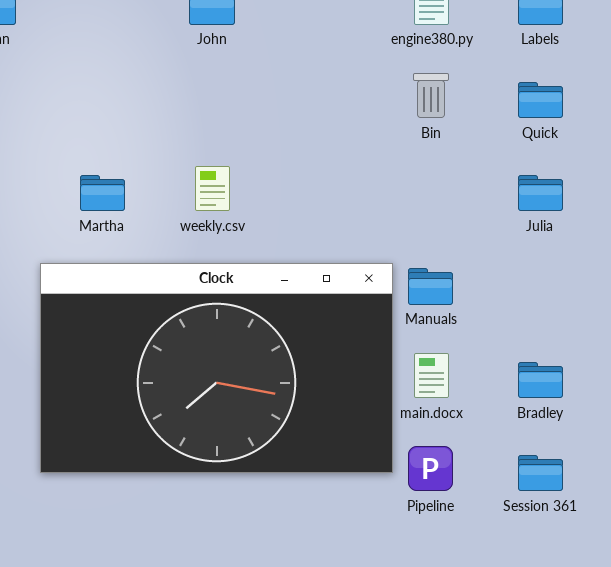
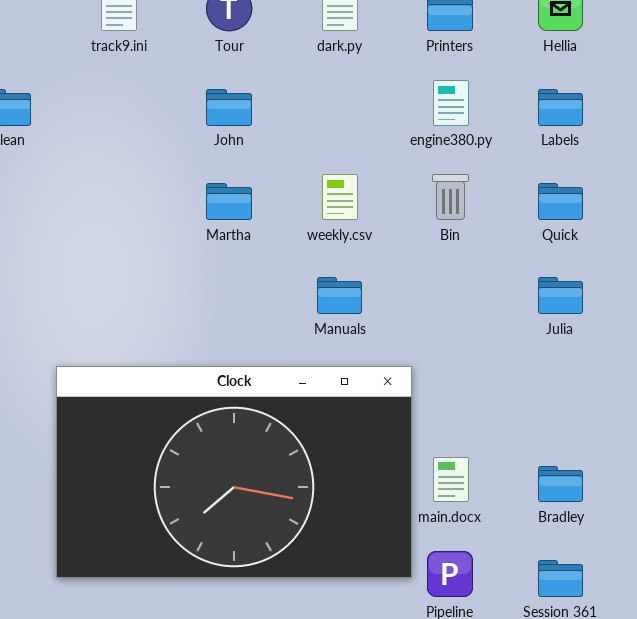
weekly.csv: [195,166,230,211] -> [322,174,358,220], moved
Martha: [80,175,125,211] -> [206,183,252,220], moved
Manuals: [408,268,453,305] -> [317,277,362,314], moved

